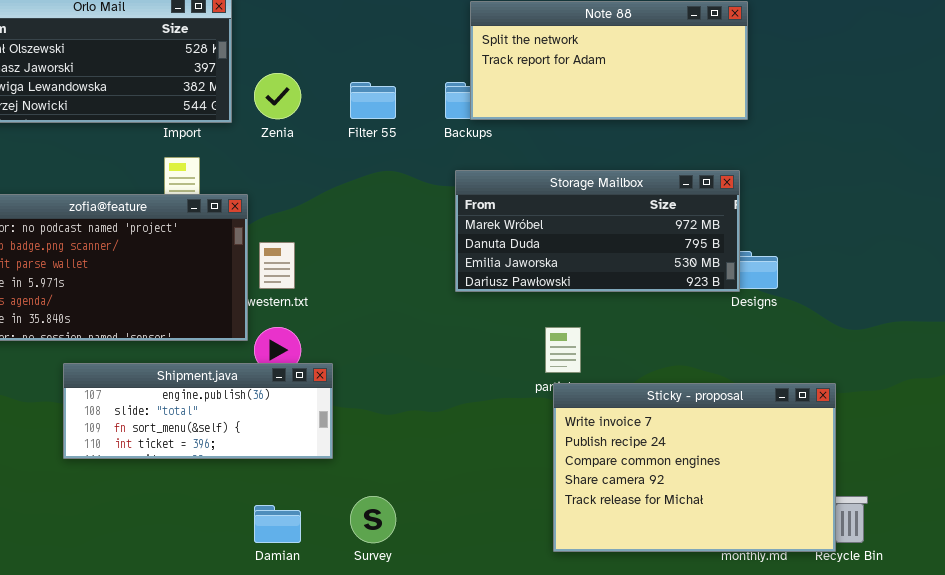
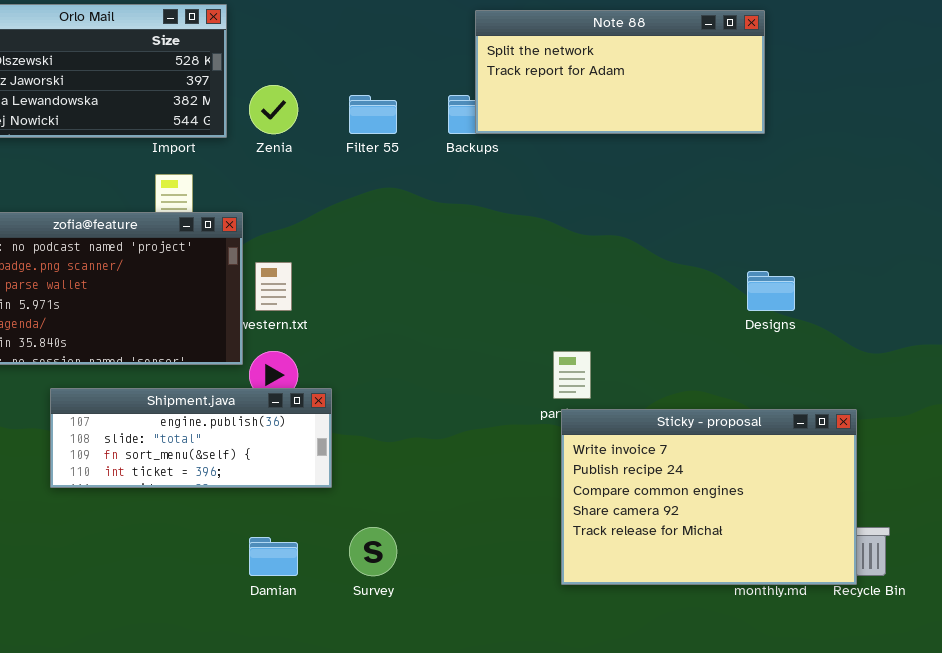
Storage Mailbox: [455,170,740,292] -> none, closed

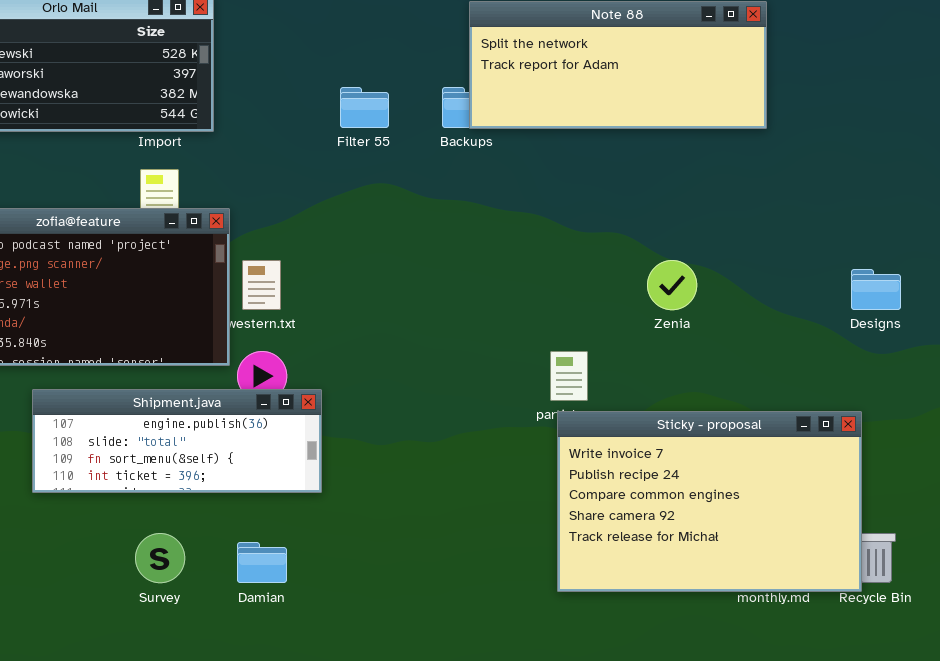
Zenia: [249,85,298,134] -> [647,260,697,310], moved
Designs: [747,271,795,311] -> [851,269,901,310], moved
Survey: [349,527,397,576] -> [135,533,185,583], moved

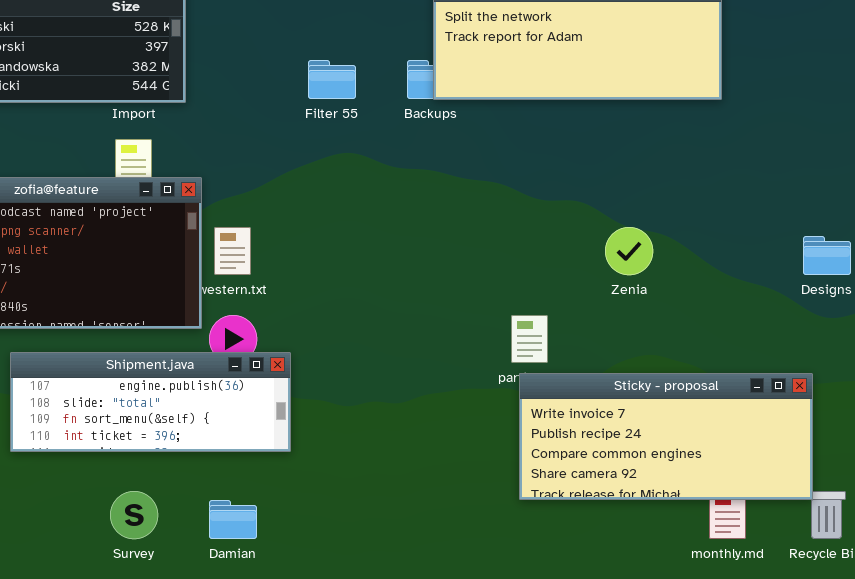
Sticky - proposal: [557,411,862,592] -> [519,373,813,500], resized

